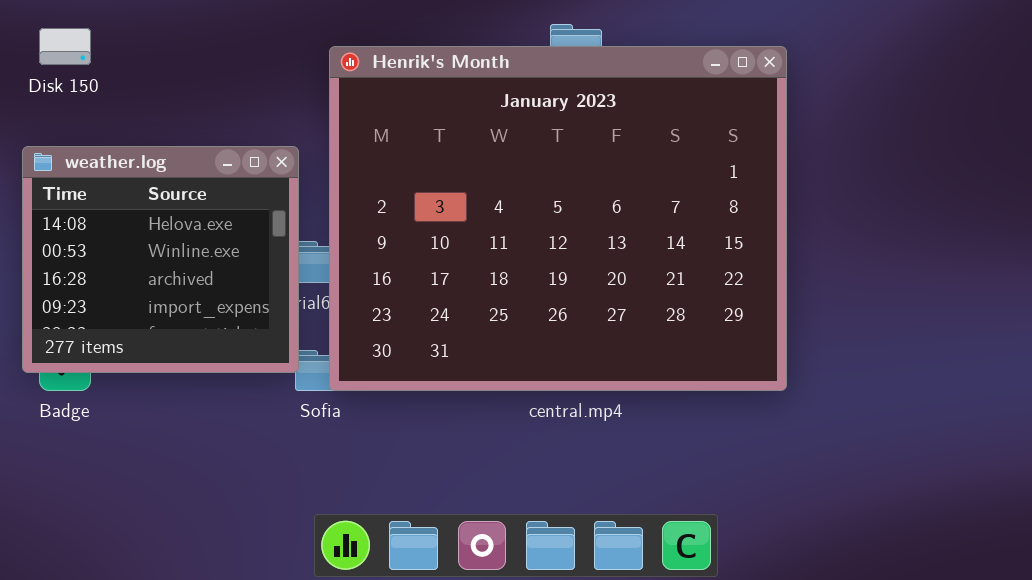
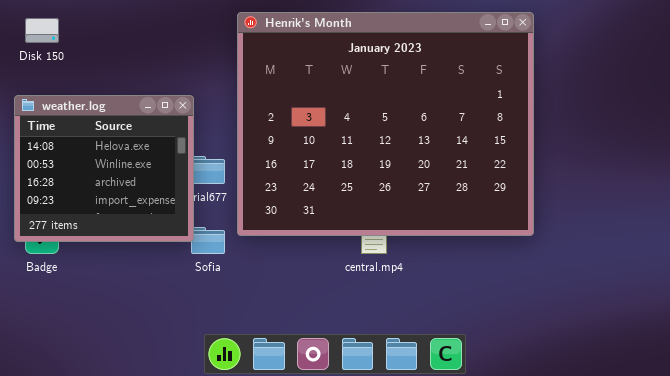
Henrik's Month: [329,46,787,391] -> [237,12,534,236], moved

